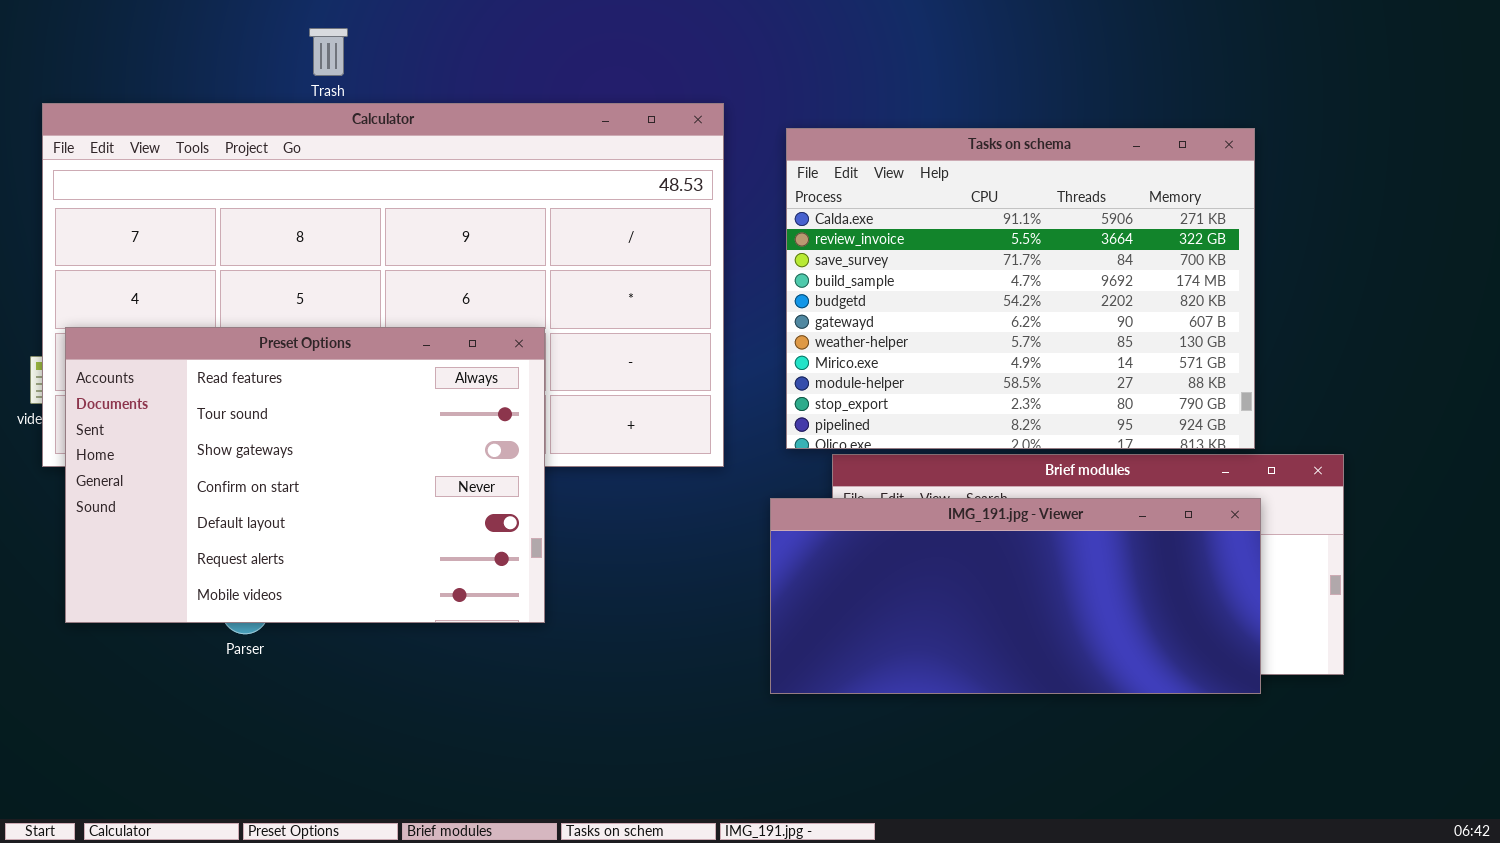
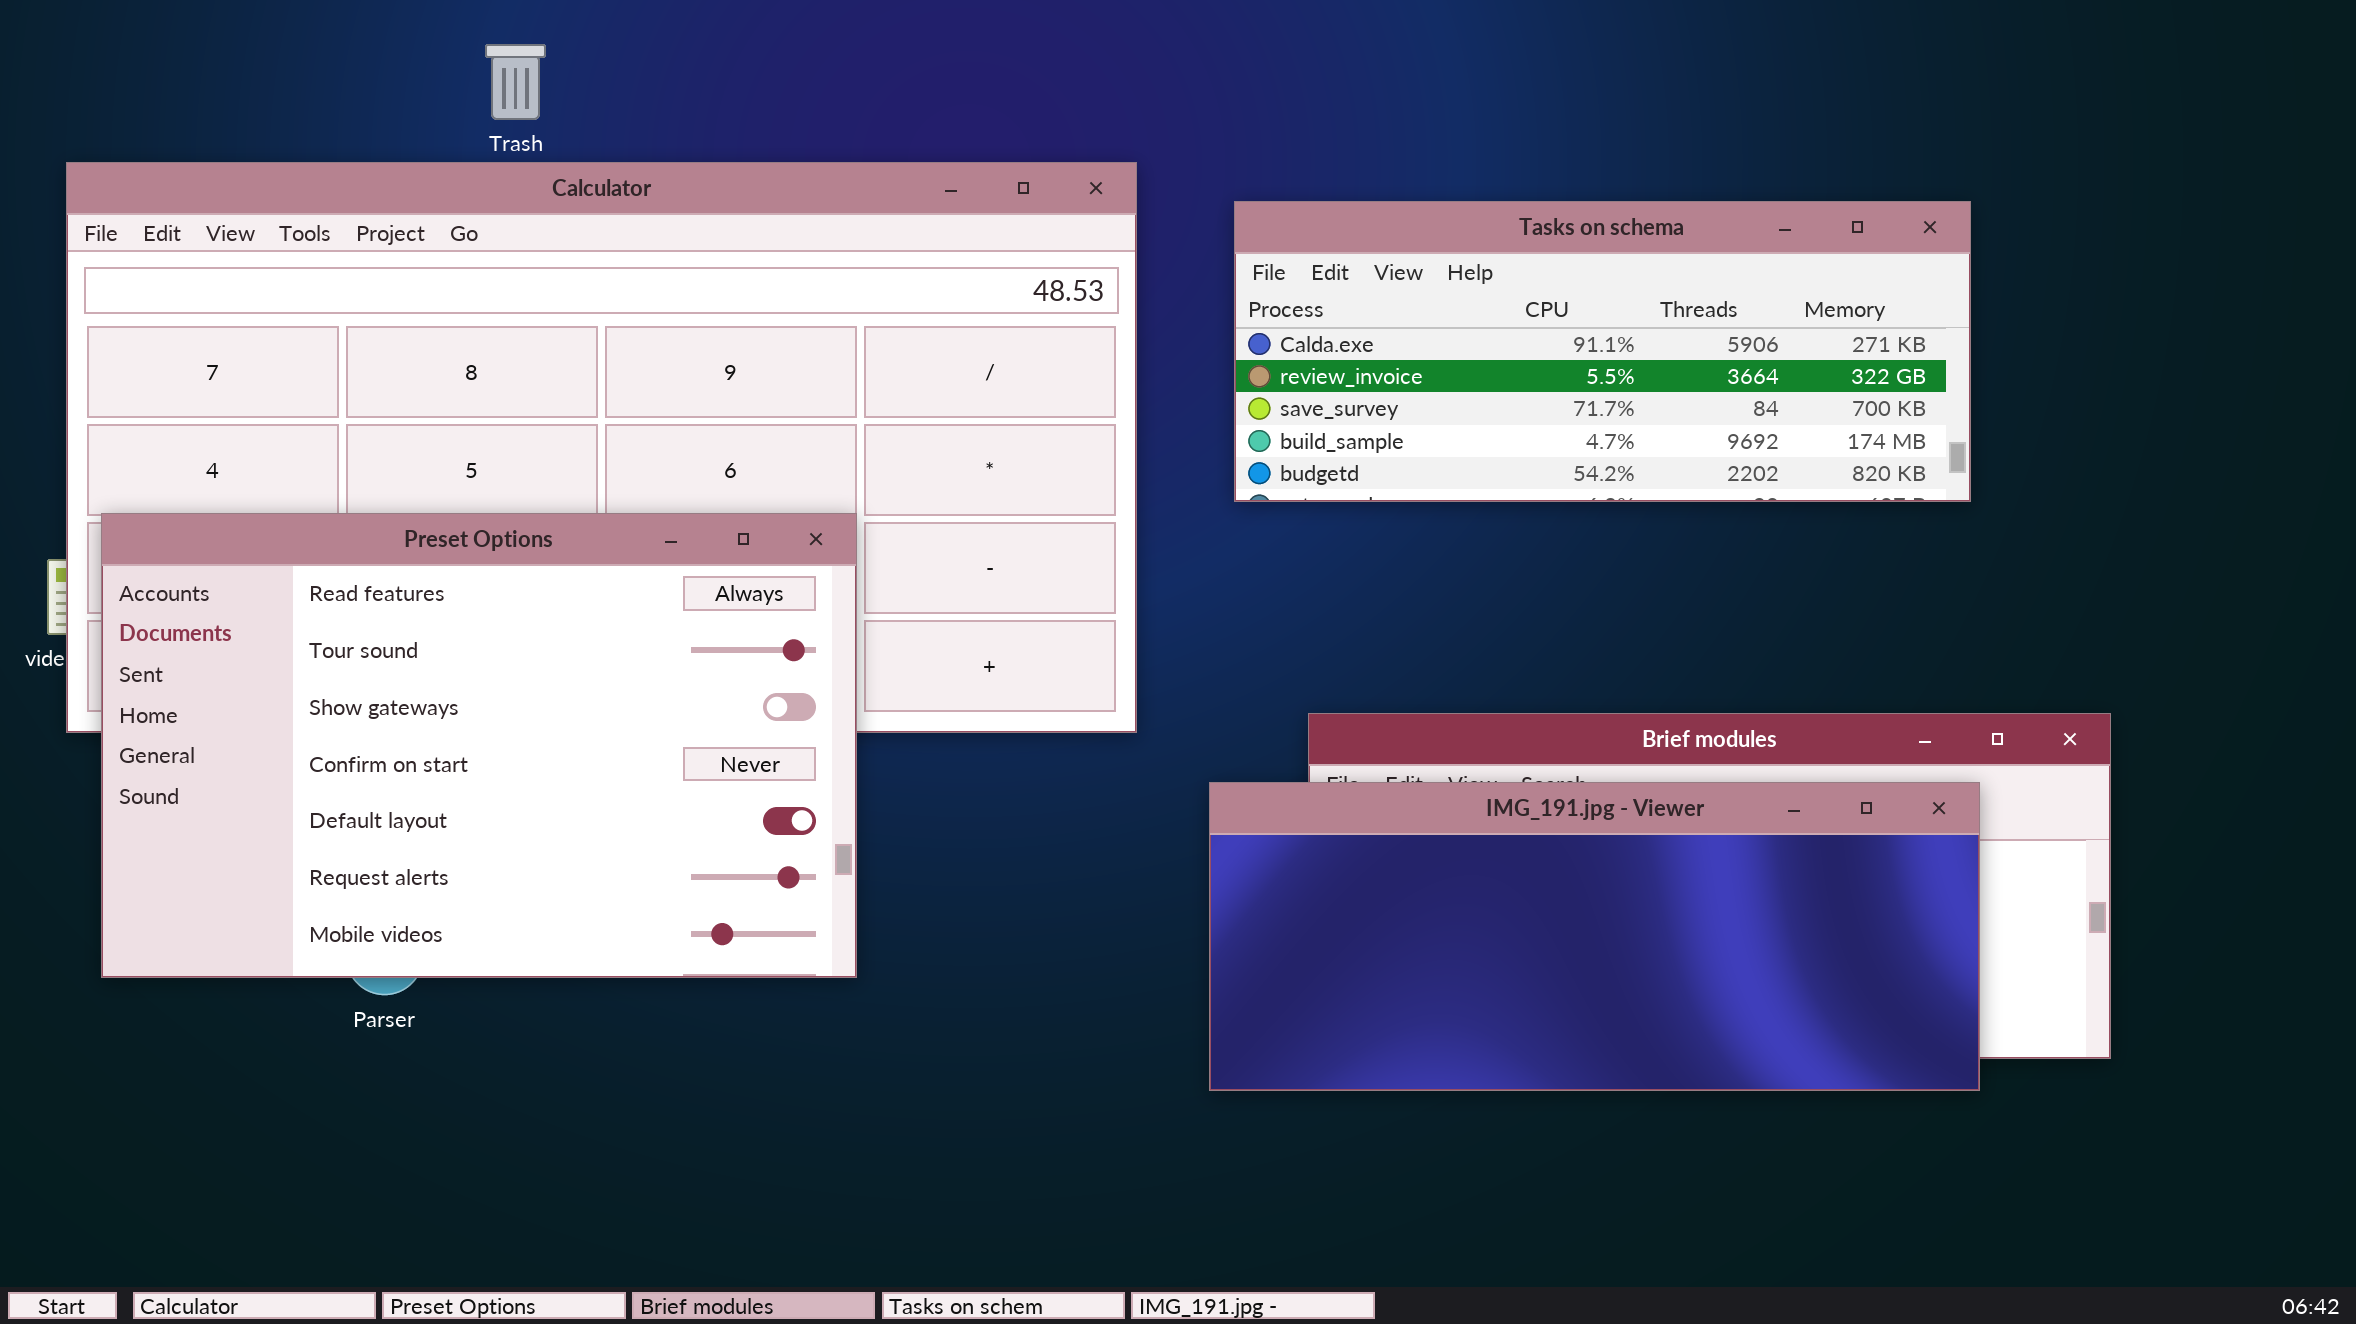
Tasks on schema: [786,128,1255,449] -> [1234,201,1971,502], resized

